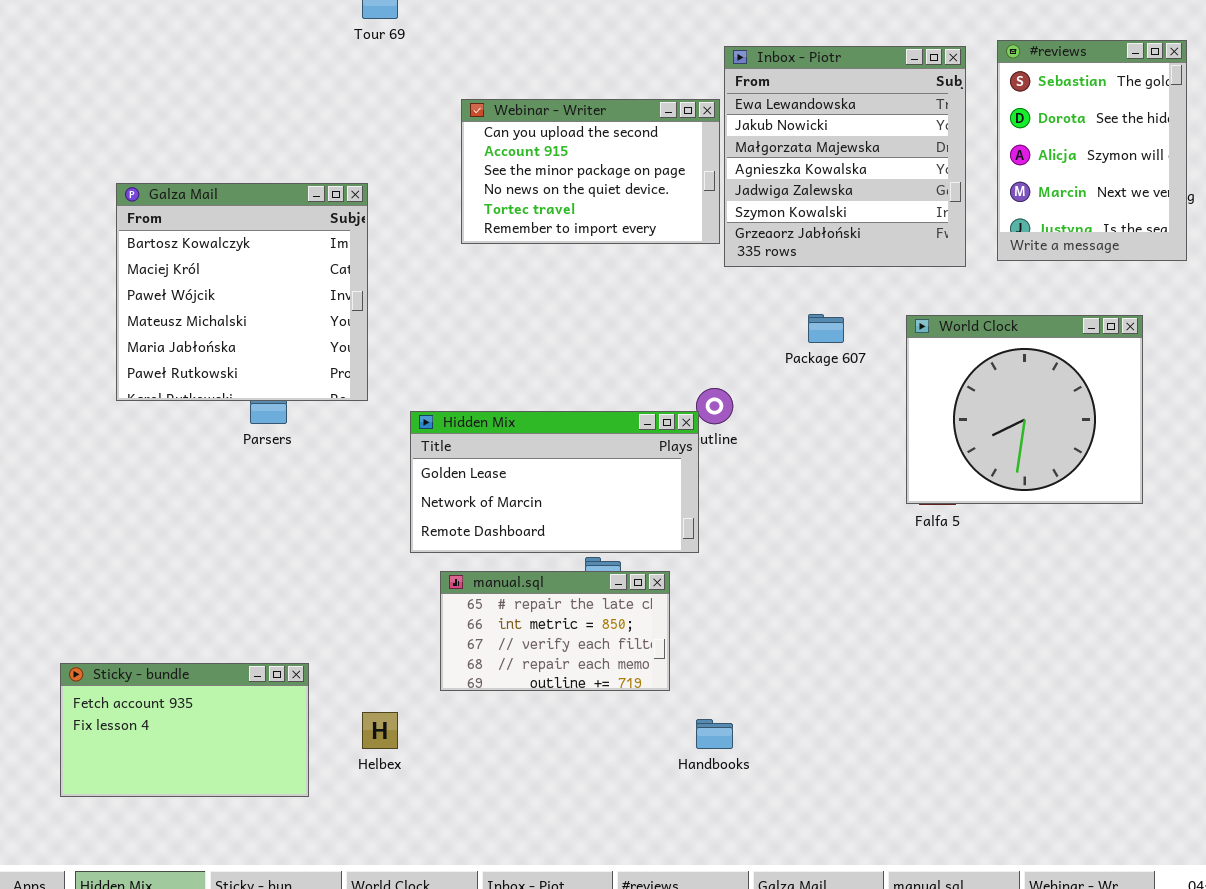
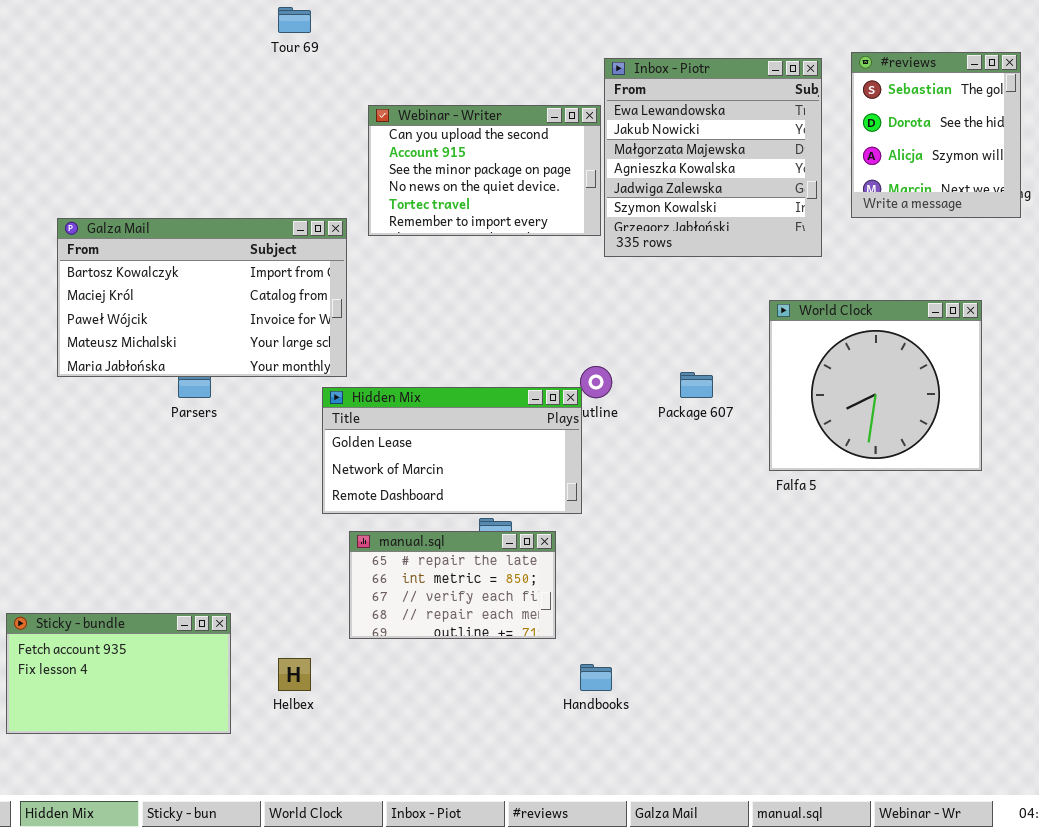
#reviews: [997,40,1187,261] -> [851,52,1021,218], resized
Galza Mail: [116,183,368,401] -> [57,218,347,377], resized
Package 607: [808,314,844,343] -> [680,372,713,398], moved

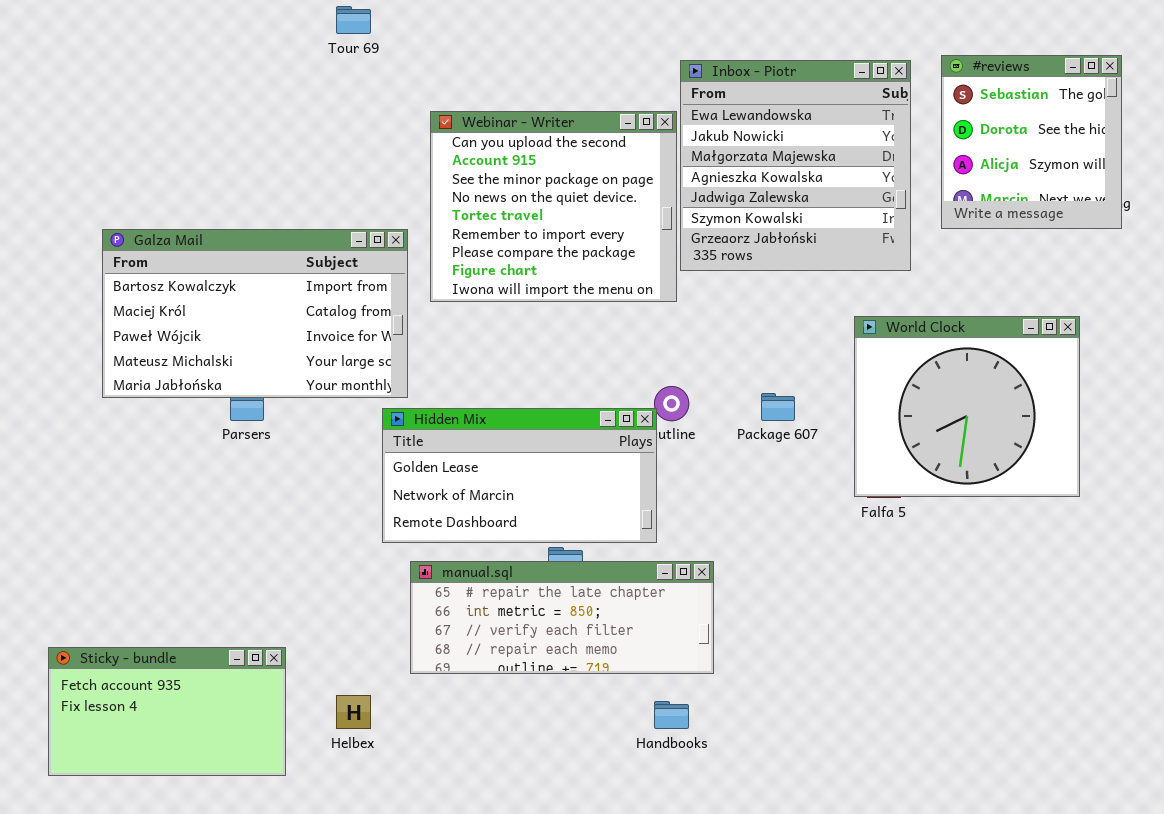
Webinar - Writer: [368,105,601,236] -> [430,111,677,302], resized
manual.sql: [349,531,556,639] -> [410,561,714,674], resized

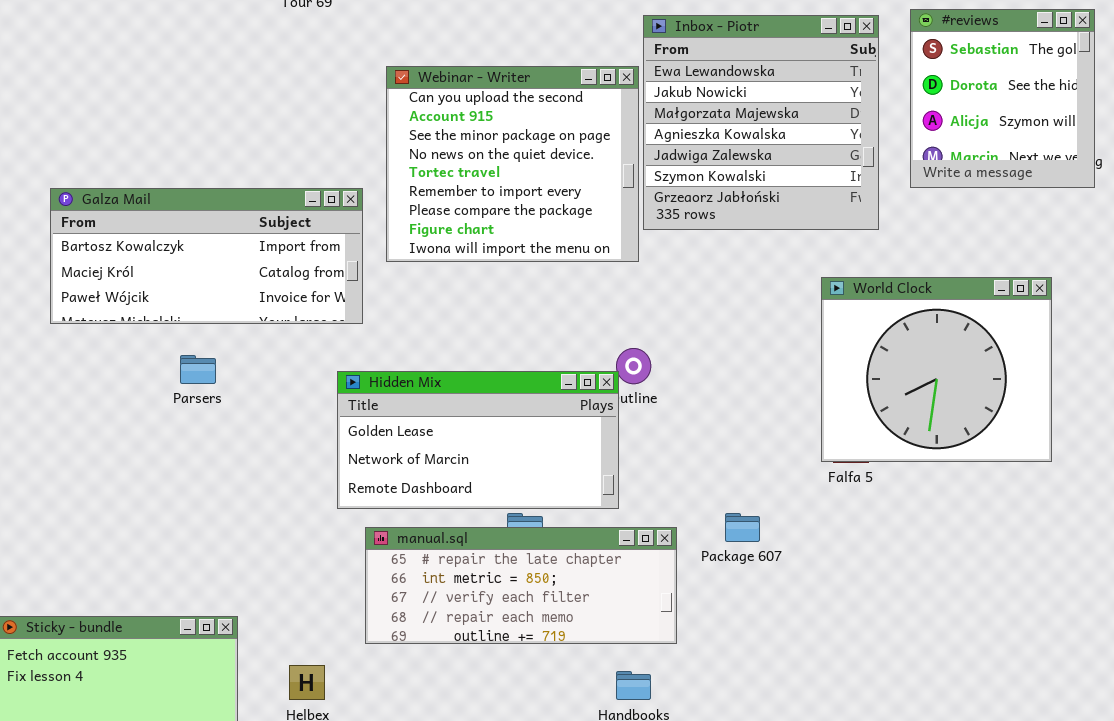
Galza Mail: [102,229,408,398] -> [50,188,363,324], resized
Package 607: [761,393,795,421] -> [725,513,760,542], moved

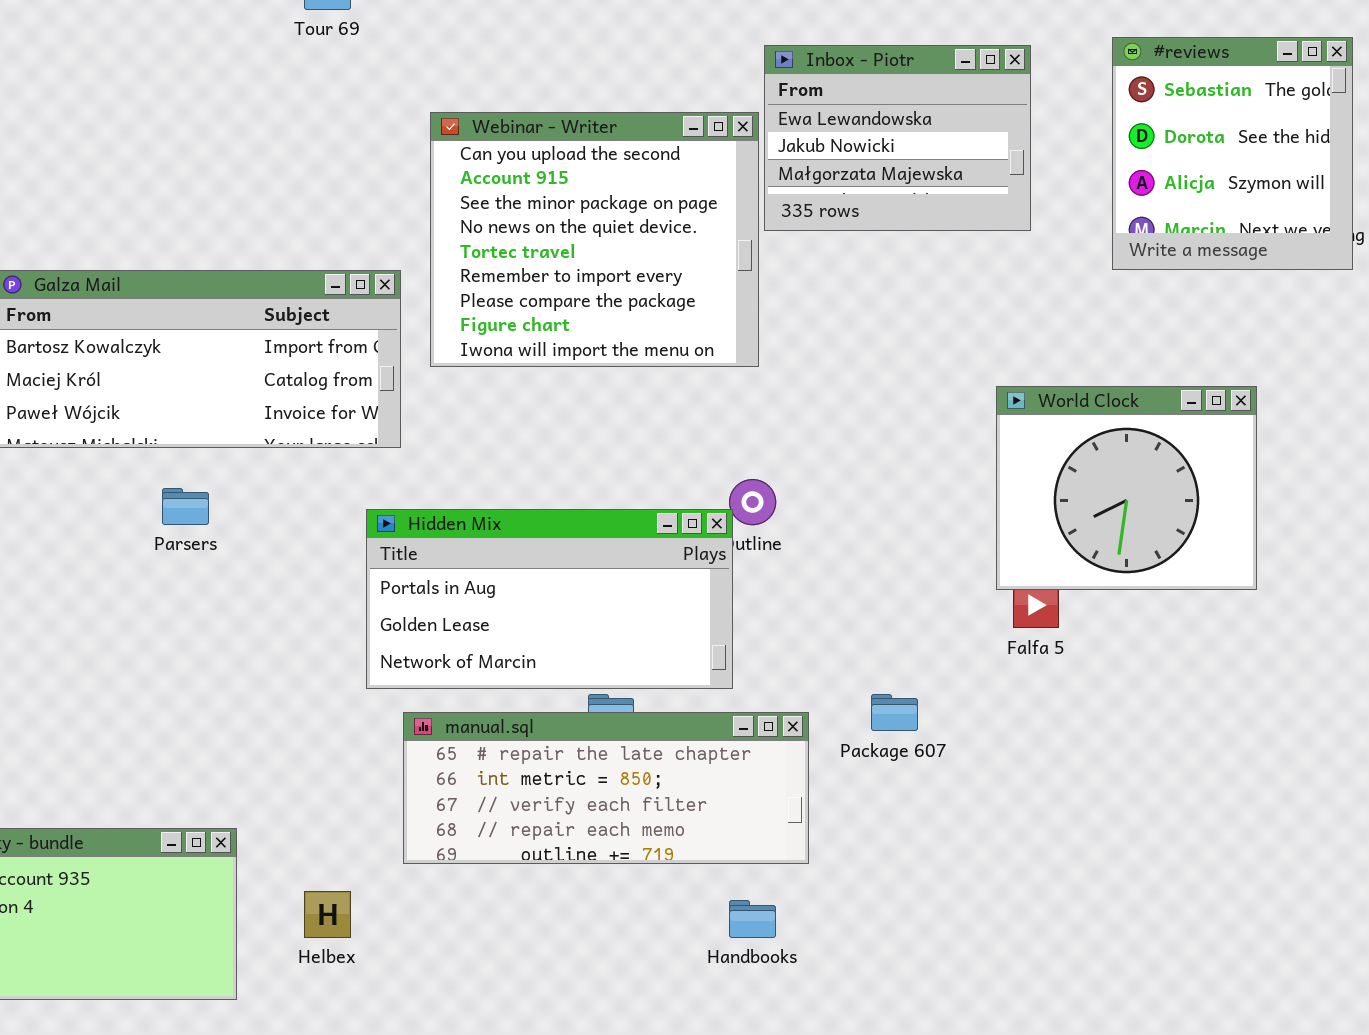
Inbox - Piotr: [643,15,879,230] -> [764,45,1031,231], resized
World Clock: [821,277,1052,462] -> [996,386,1257,590], resized
Hidden Mix: [337,371,619,509] -> [366,509,733,689], scrolled up 1 row

